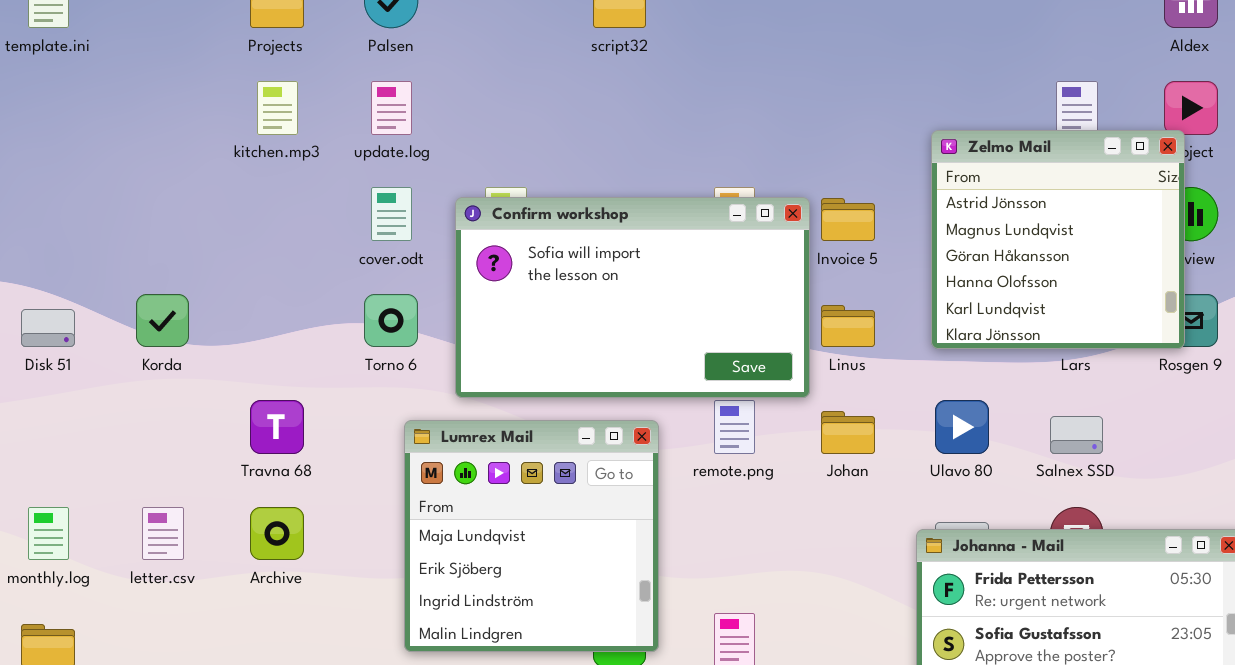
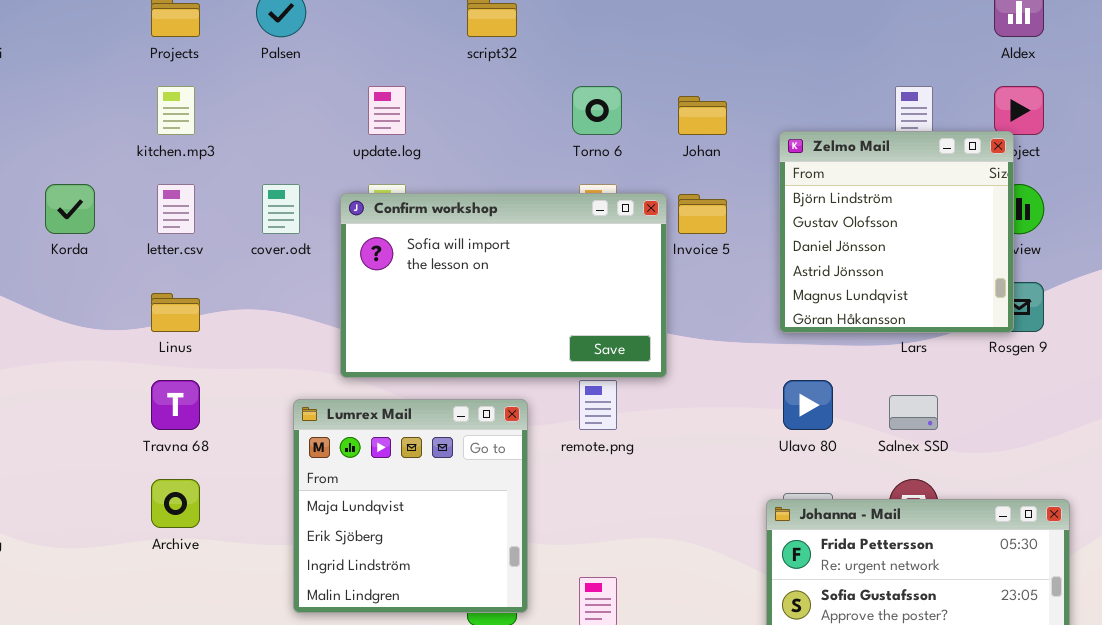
update.log: [371,81,412,135] -> [368,86,406,135], moved
Zelmo Mail: [931,130,1185,349] -> [779,131,1014,333], scrolled up 3 rows
Korda: [136,294,189,347] -> [45,184,95,234], moved
Torno 6: [364,294,418,347] -> [572,86,622,135], moved
Linus: [821,305,875,347] -> [151,293,200,332], moved
Johan: [821,411,875,454] -> [678,96,727,135], moved
letter.csv: [142,507,184,560] -> [157,184,195,234], moved

